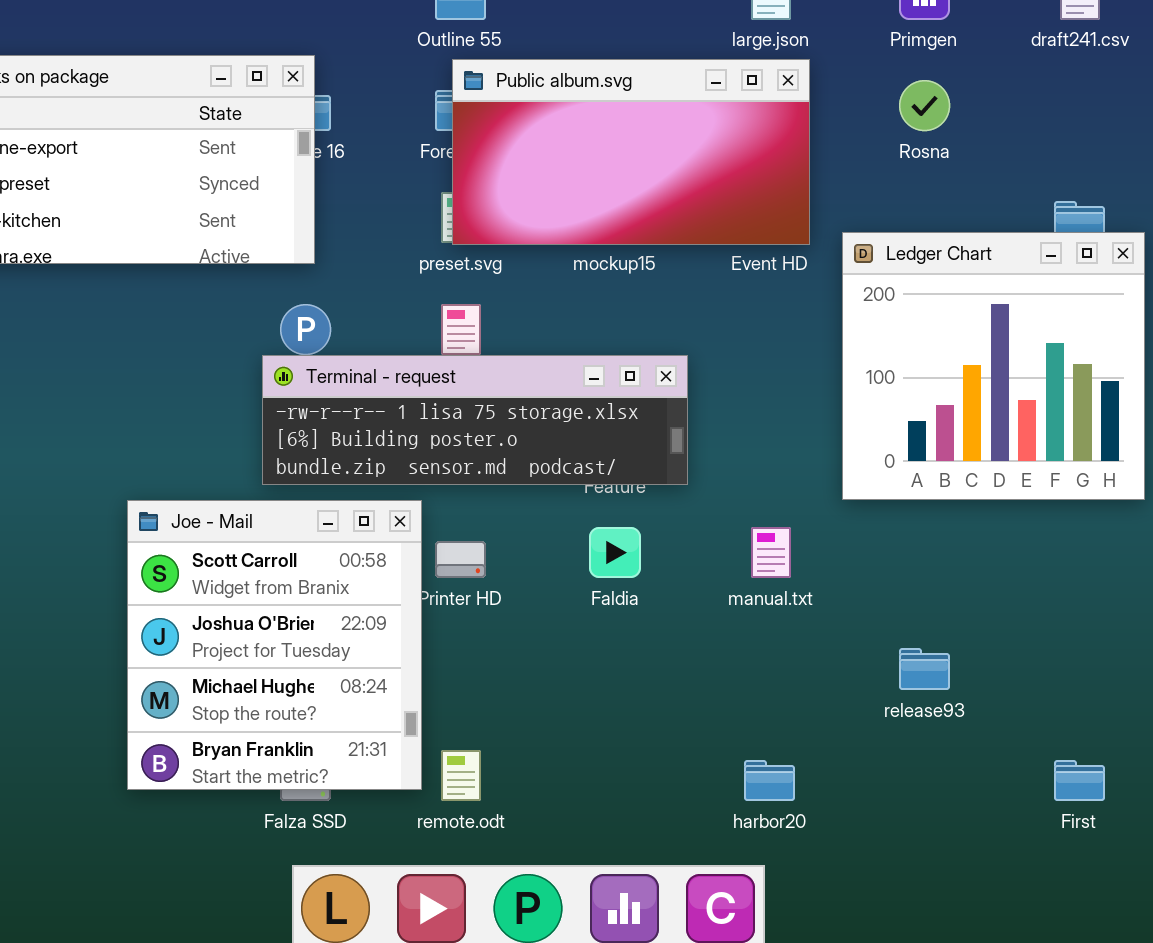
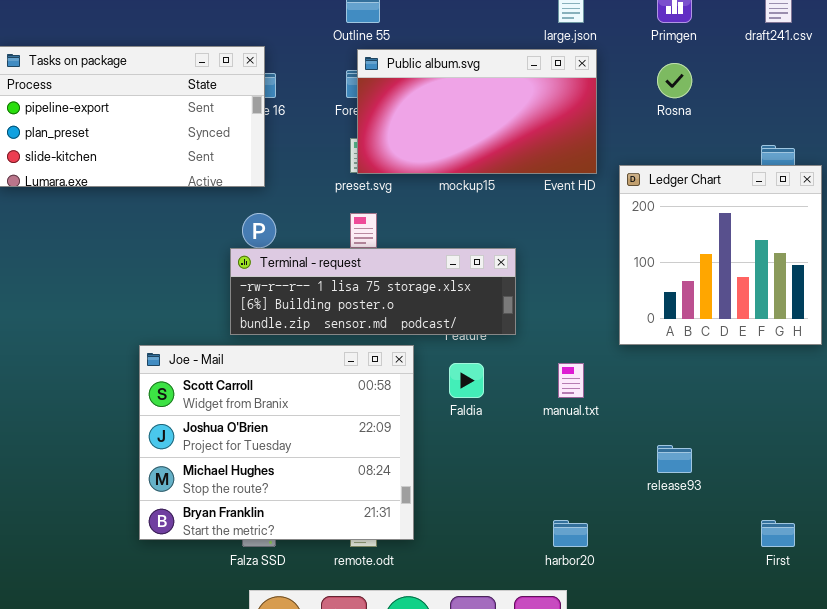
Joe - Mail: [127,500,422,790] -> [139,345,414,540], resized

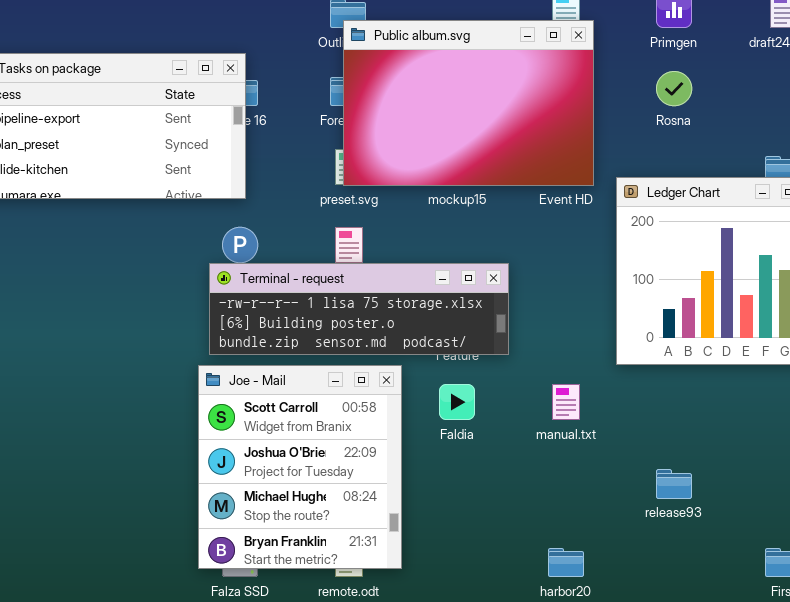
Public album.svg: [357,49,597,174] -> [343,20,594,186], resized
Joe - Mail: [139,345,414,540] -> [198,365,402,569], resized

